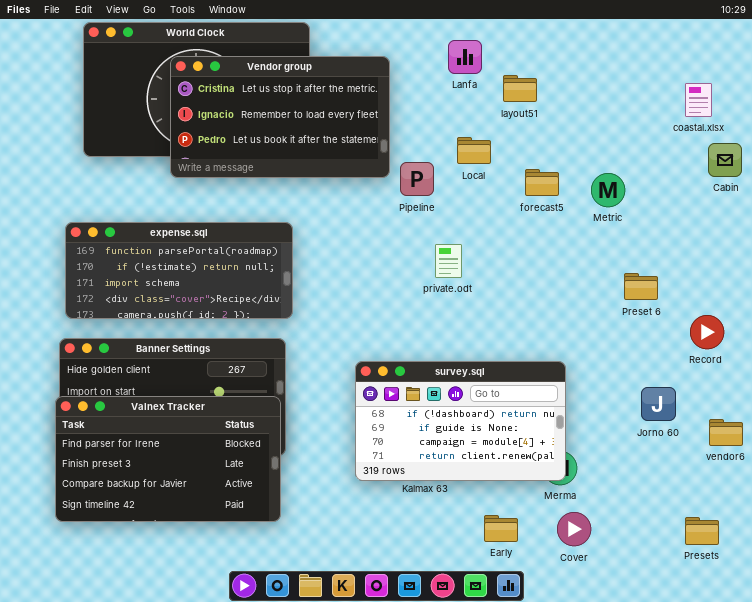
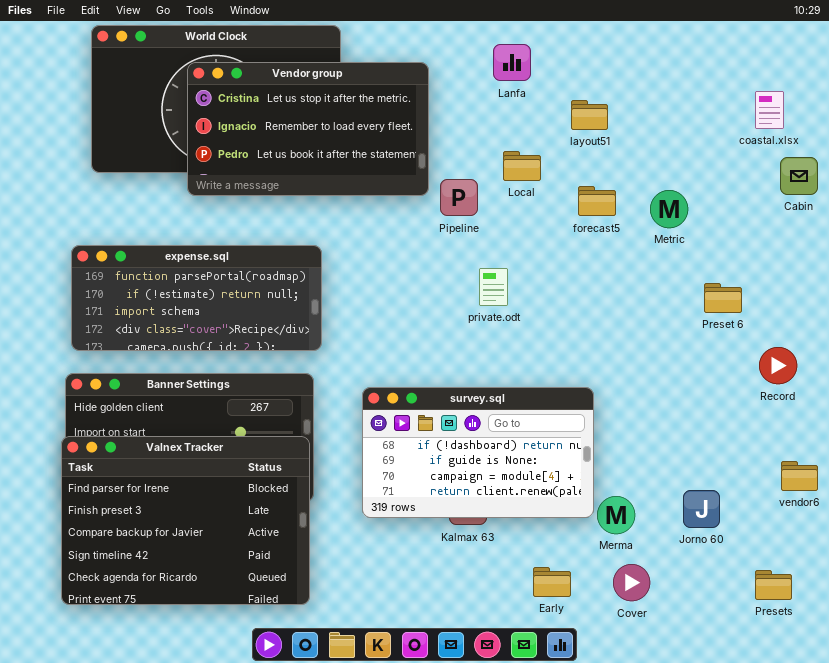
layout51: [503,75,537,102] -> [571,100,608,130], moved
Preset 6: [624,273,658,300] -> [704,283,742,313], moved
survey.sql: [355,361,566,481] -> [362,387,594,518], moved
Jorno 60: [641,387,676,421] -> [683,490,720,528], moved
Valnex Tracker: [55,396,281,522] -> [61,436,310,605], resized

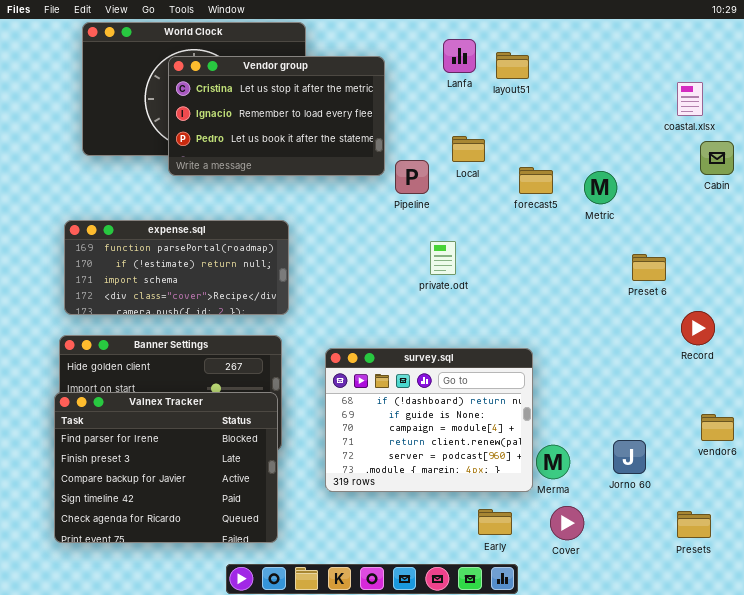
layout51: [571,100,608,130] -> [496,52,529,79], moved
survey.sql: [362,387,594,518] -> [325,348,533,492], resized

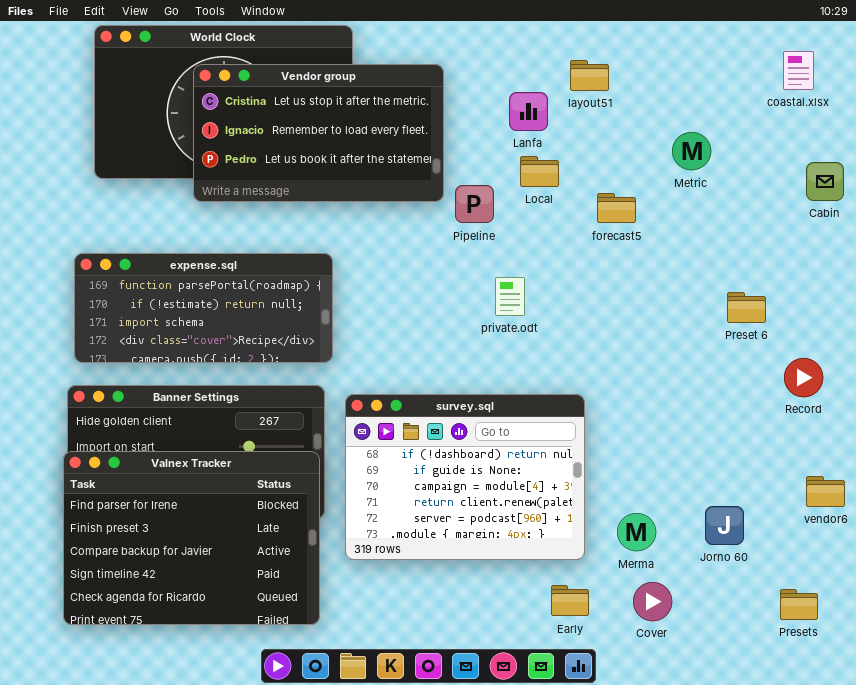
Lanfa: [443,39,476,73] -> [509,92,548,131], moved
coastal.xlsx: [677,82,703,116] -> [783,51,814,90], moved
Metric: [584,171,617,204] -> [672,132,711,170], moved
survey.sql: [325,348,533,492] -> [345,394,585,560], moved

